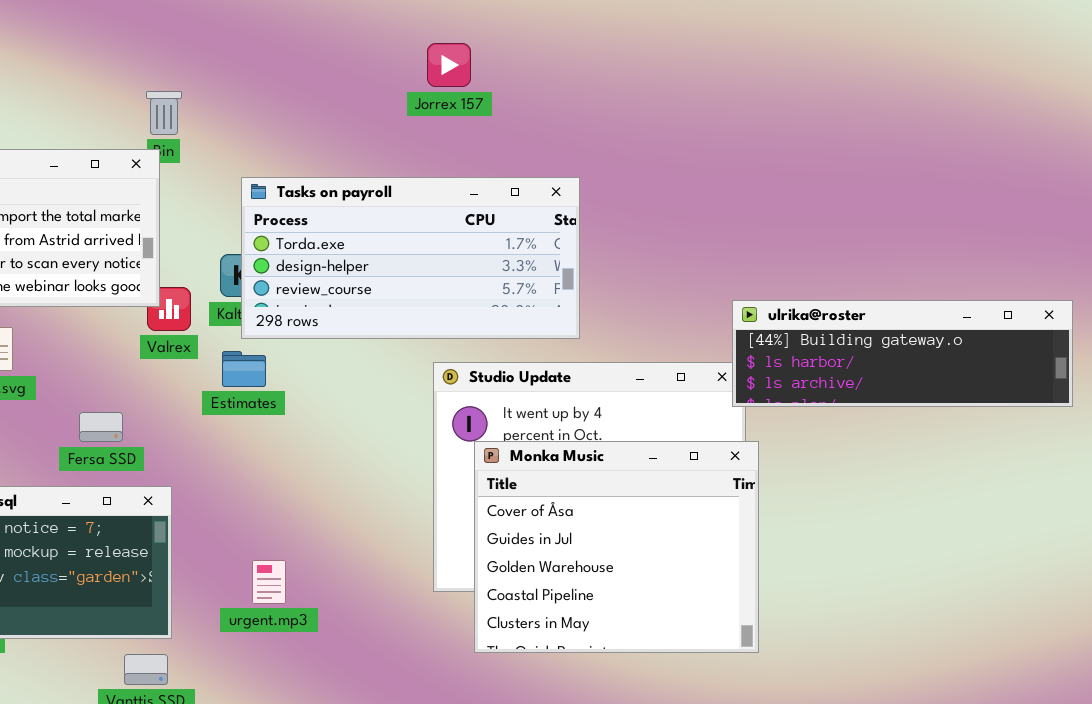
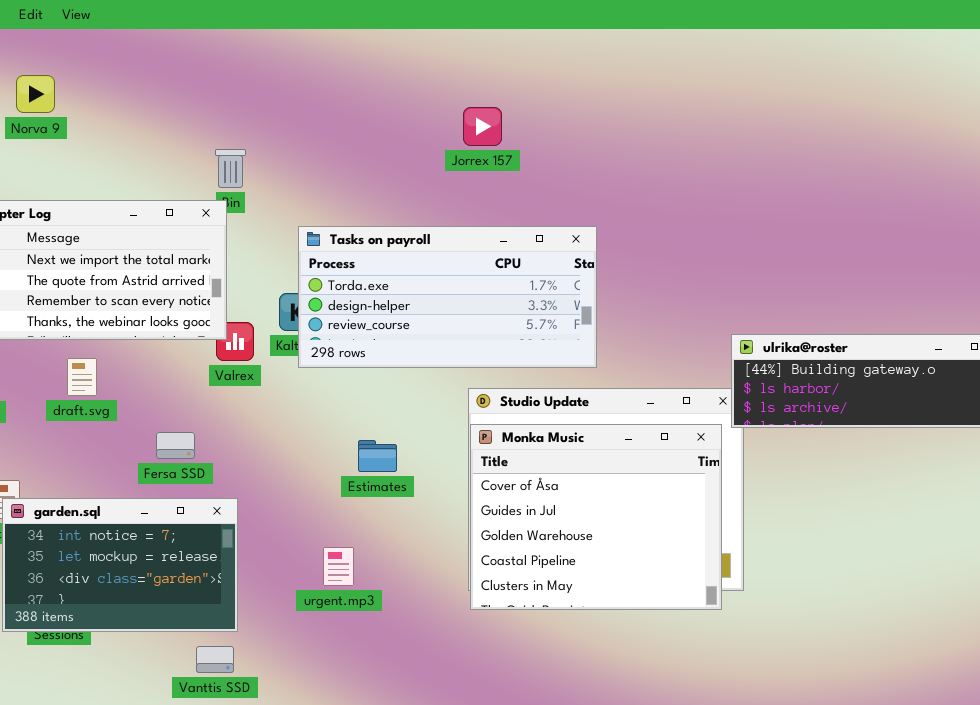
Estimates: [222,351,266,387] -> [358,440,397,472], moved
Monka Music: [474,441,759,653] -> [470,424,722,610], moved
urgent.mp3: [252,560,286,604] -> [323,547,354,586], moved

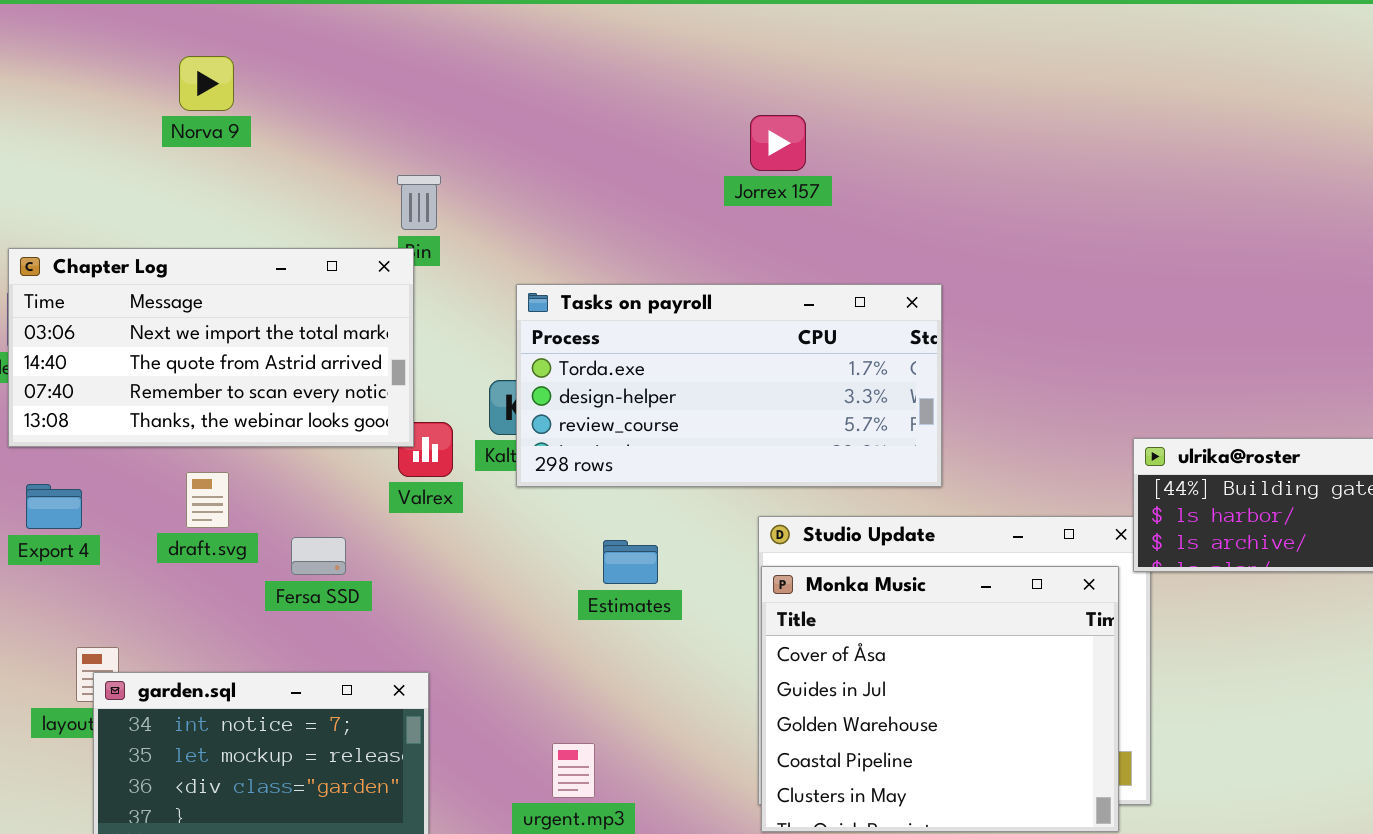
Norva 9: [16,75,55,113] -> [179,56,234,111], moved
Fersa SSD: [156,432,195,459] -> [291,537,346,575], moved
Estimates: [358,440,397,472] -> [603,540,658,584], moved

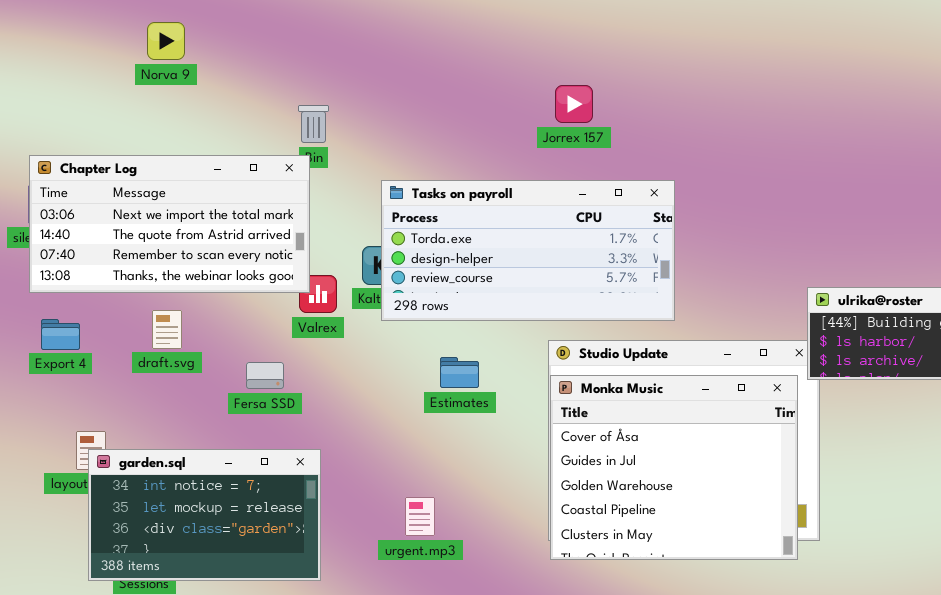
Jorrex 157: [750,115,806,171] -> [555,85,593,123], moved
Fersa SSD: [291,537,346,575] -> [246,362,284,389], moved

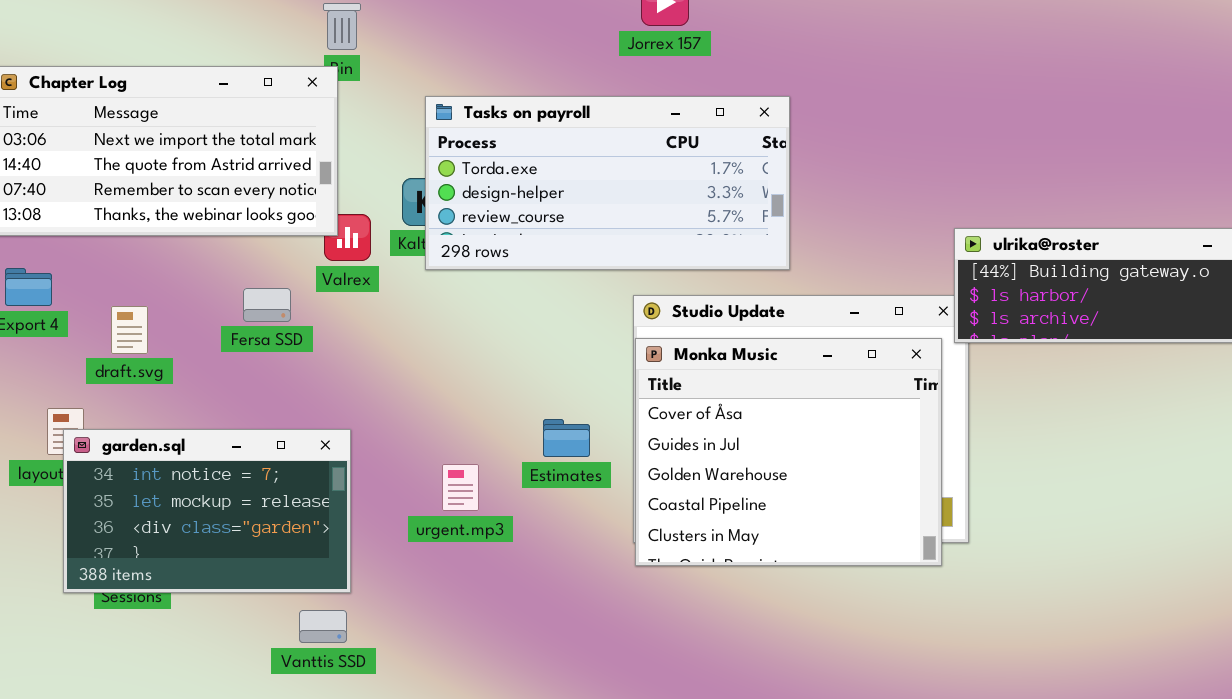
draft.svg: [152,310,182,349] -> [111,306,148,354], moved
Estimates: [440,357,479,388] -> [543,419,590,457], moved
Fersa SSD: [246,362,284,389] -> [243,288,291,322], moved
urgent.mp3: [405,497,435,536] -> [442,464,479,511], moved

